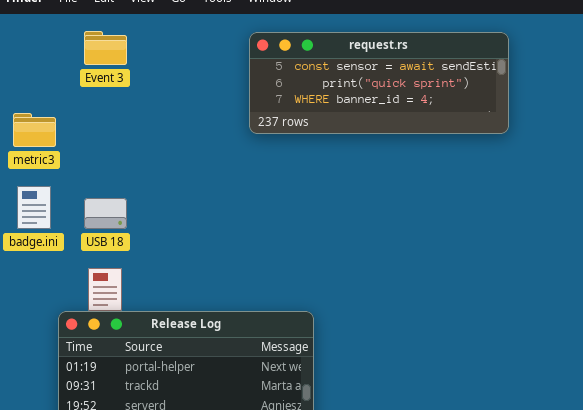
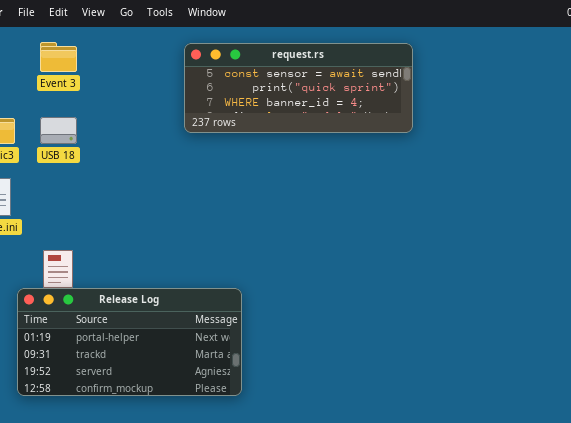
USB 18: [84,198,127,229] -> [40,117,77,144], moved

